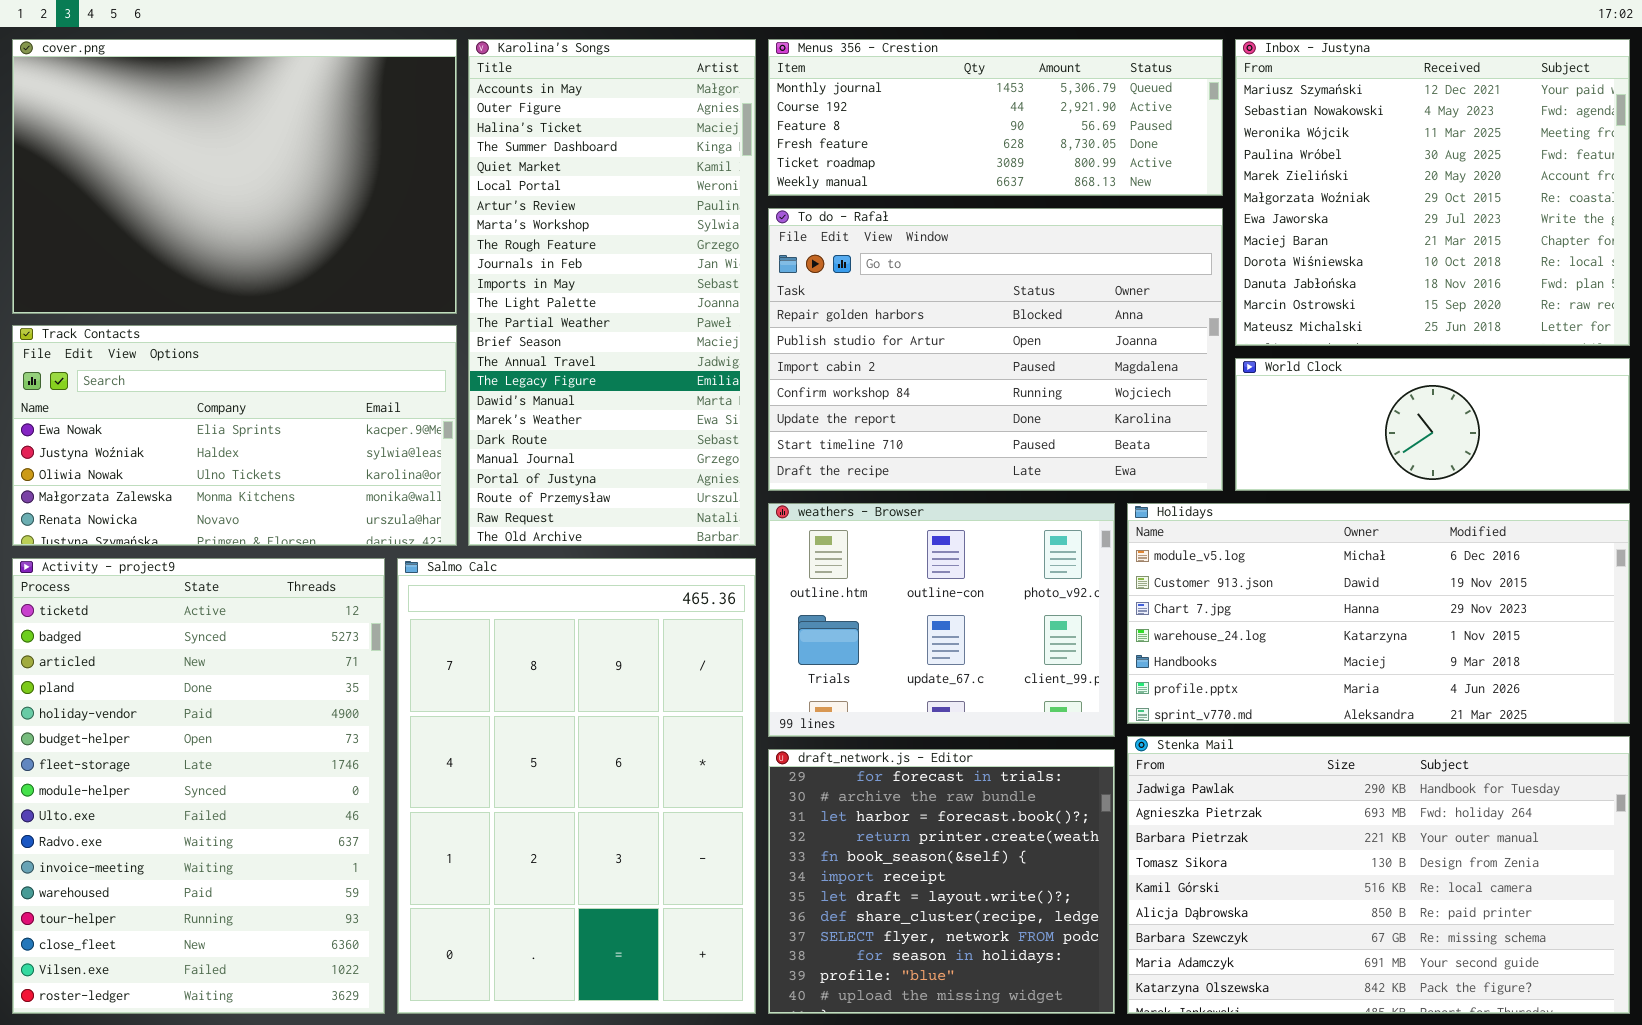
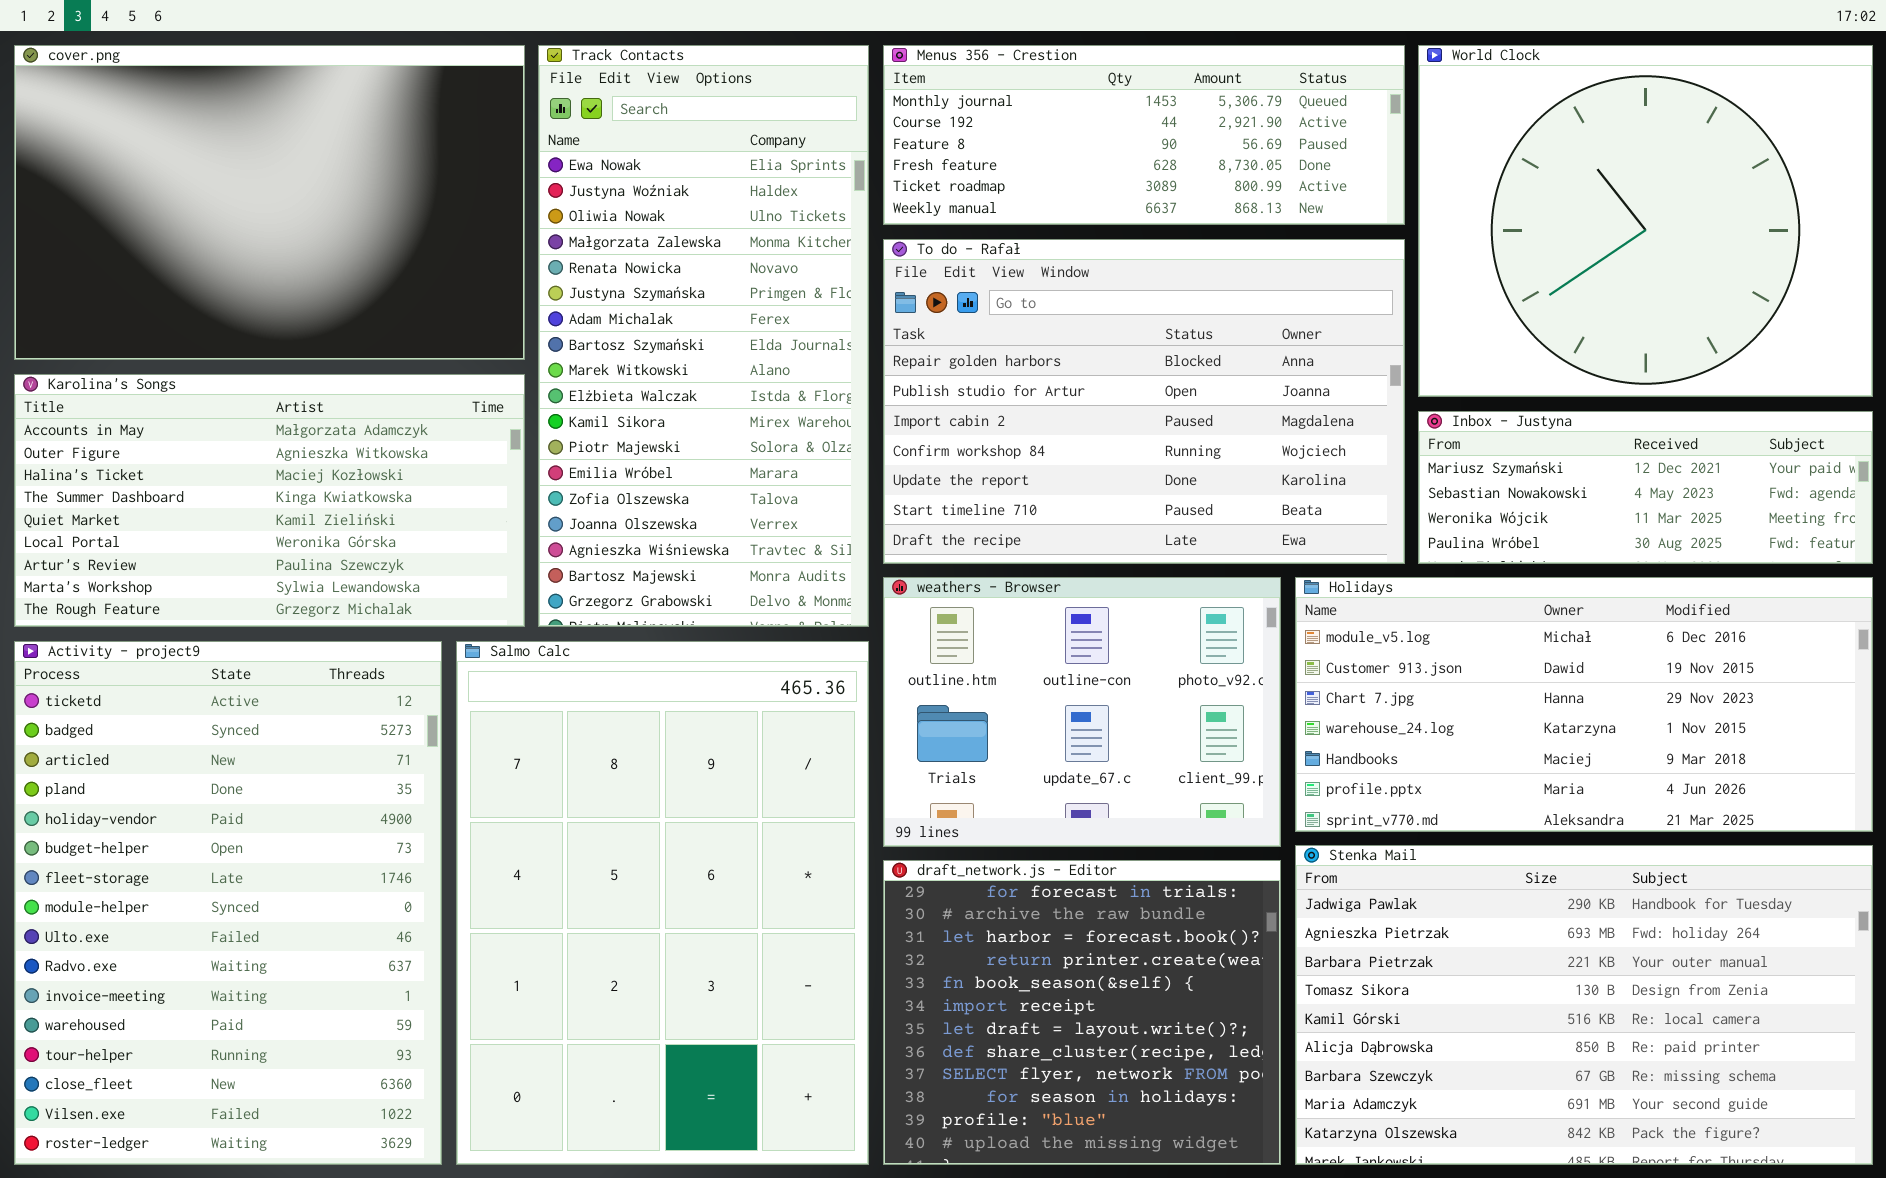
Karolina's Songs: [468,39,756,546] -> [14,374,525,627], moved, resized
Inbox - Justyna: [1235,39,1630,346] -> [1418,411,1873,564], moved, resized
Track Contacts: [12,325,457,546] -> [538,45,869,627], moved, resized
World Clock: [1235,358,1630,491] -> [1418,45,1873,397], moved, resized

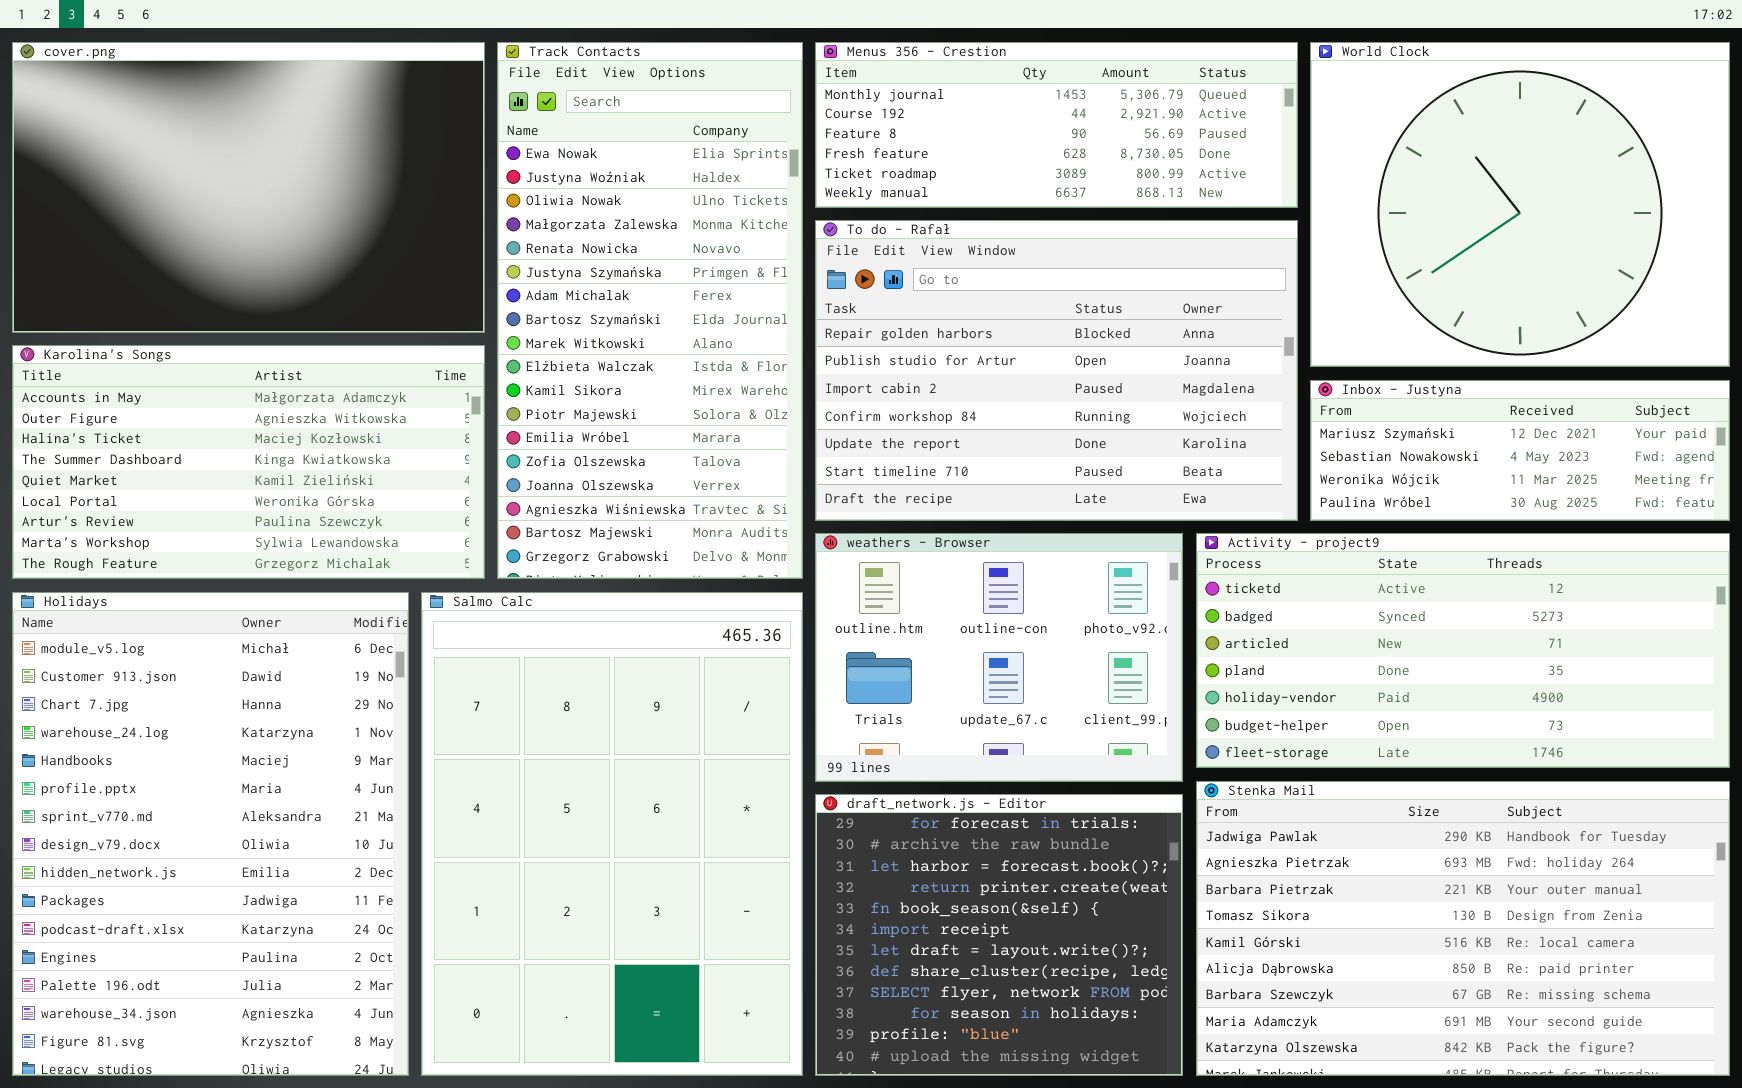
Holidays: [1295,577,1873,832] -> [12,592,409,1076], moved, resized
Activity - project9: [14,641,442,1165] -> [1196,533,1730,768], moved, resized

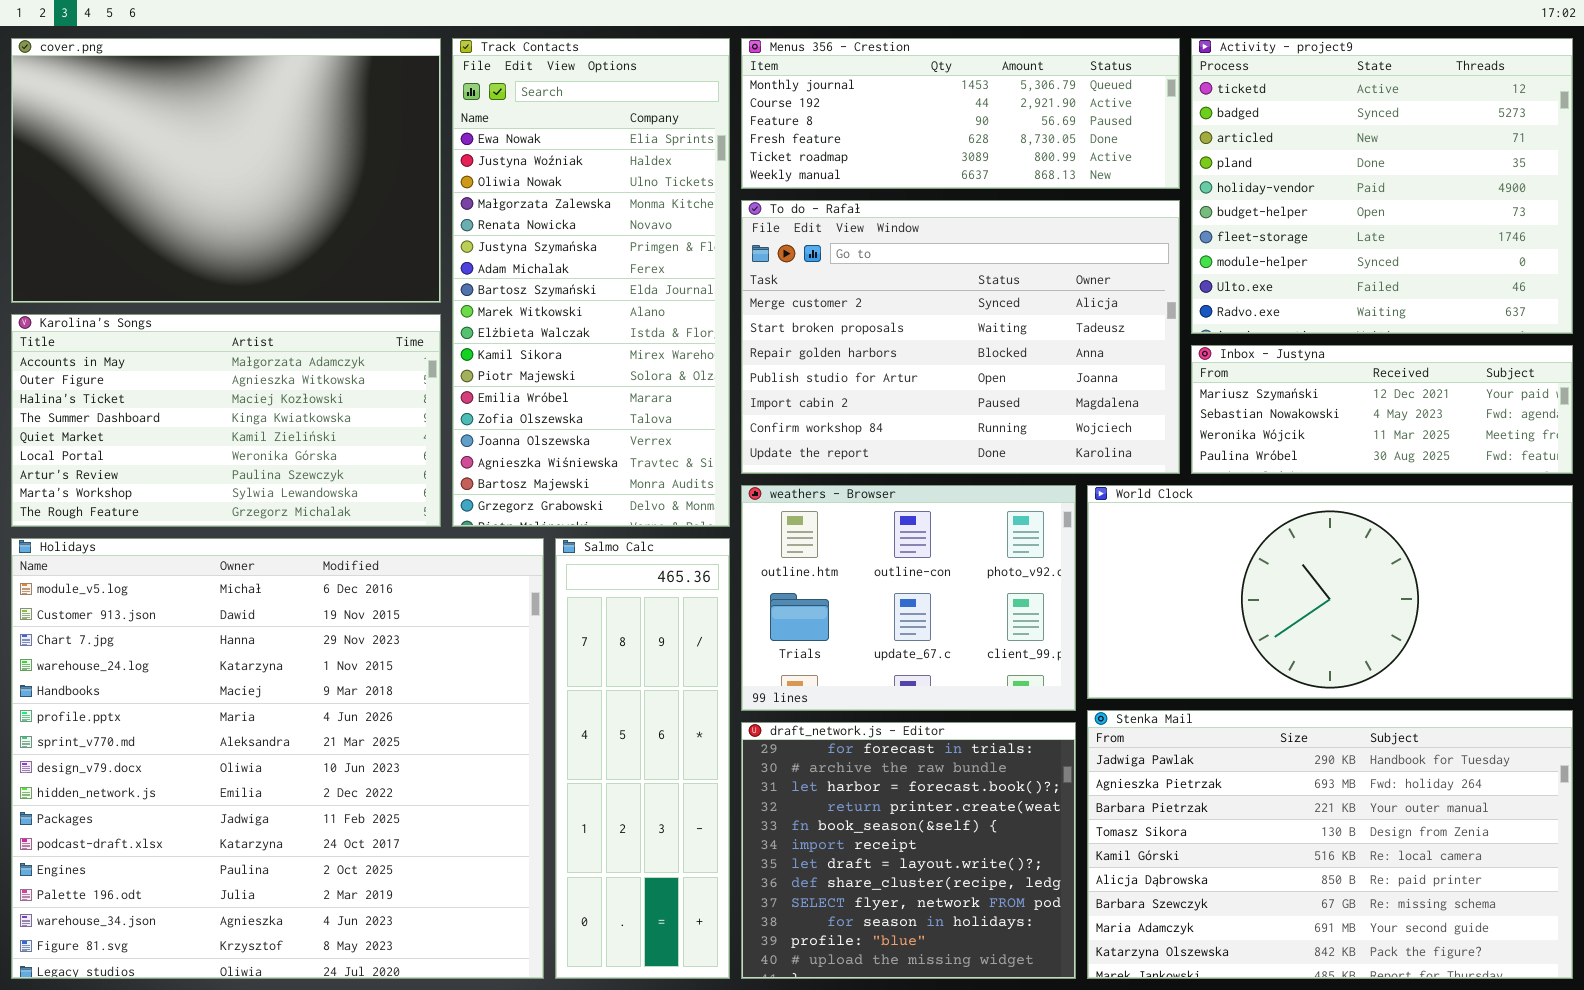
World Clock: [1310,42,1730,367] -> [1087,485,1573,699], moved, resized
To do - Rafał: [815,220,1298,521] -> [741,200,1180,474], scrolled up 2 rows
Activity - project9: [1196,533,1730,768] -> [1191,38,1573,334], moved, resized
Holidays: [12,592,409,1076] -> [11,538,544,979], resized
Salmo Calc: [421,592,803,1076] -> [555,538,730,979], resized

